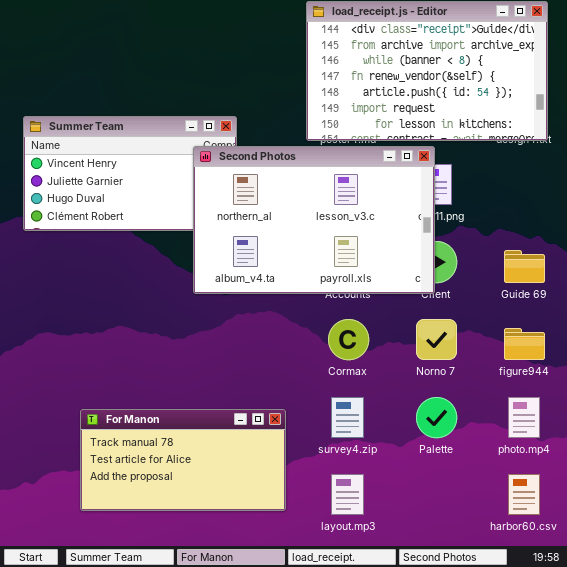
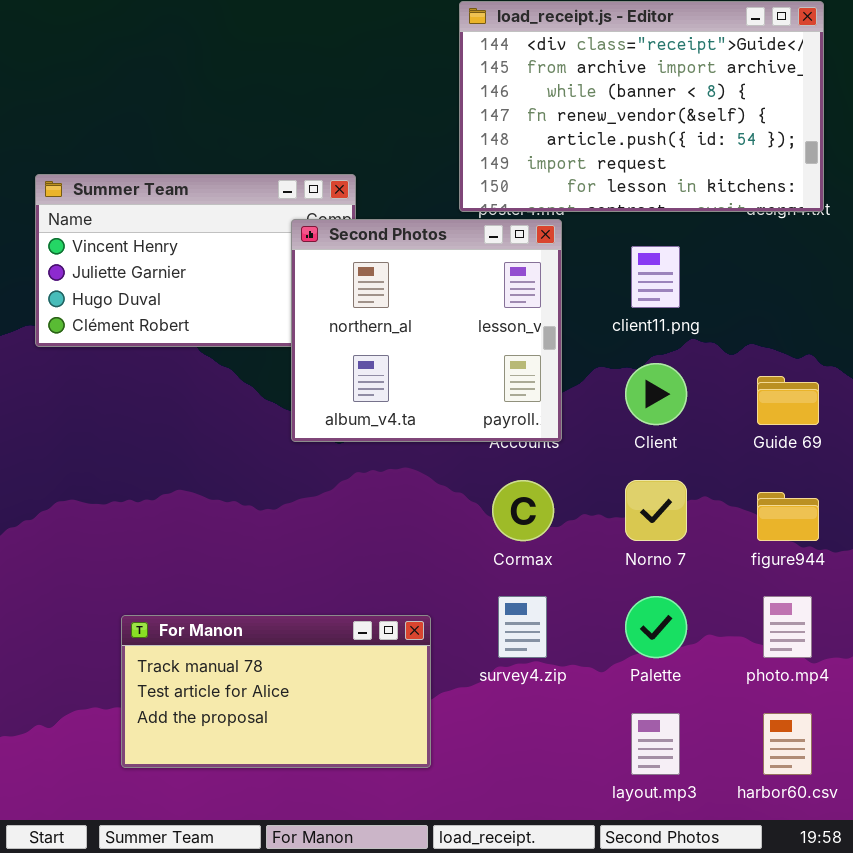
Second Photos: [193,146,435,294] -> [291,219,562,442], resized
layout.mp3: [331,474,364,515] -> [631,713,680,775], moved

